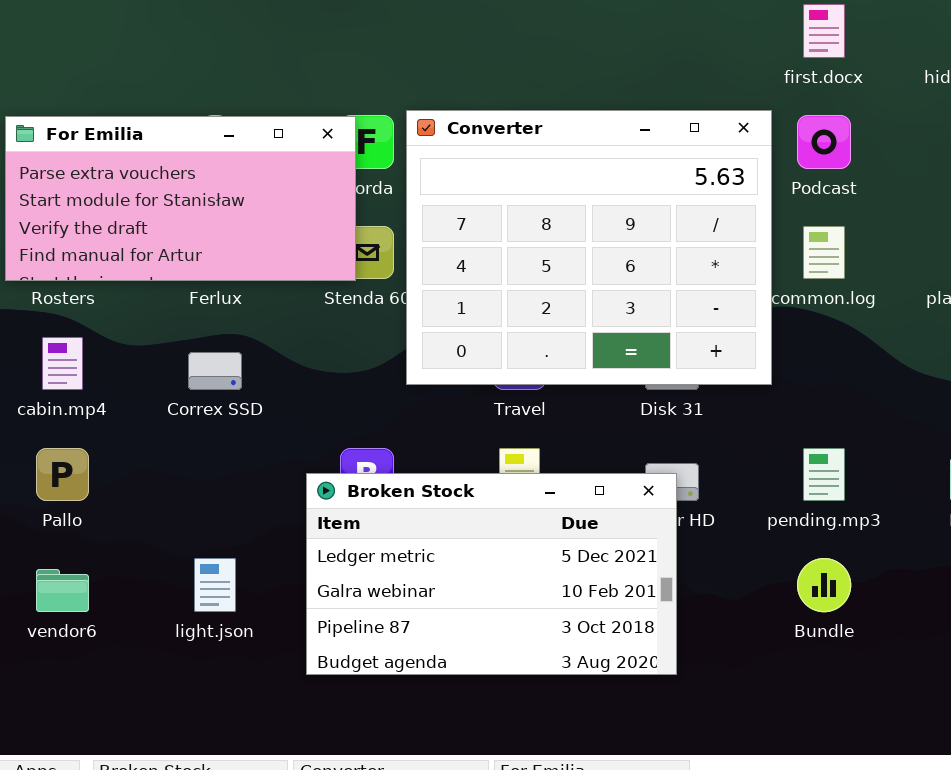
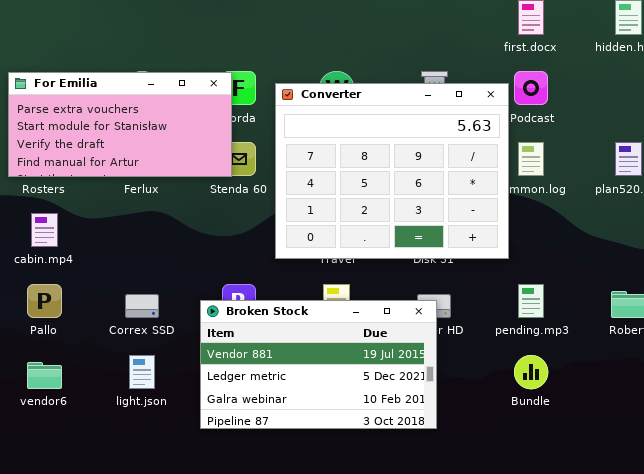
Converter: [406,110,772,385] -> [275,83,509,259], moved
Correx SSD: [188,352,242,390] -> [125,294,159,318], moved
Broken Stock: [306,473,677,675] -> [200,300,437,429], scrolled up 1 row

